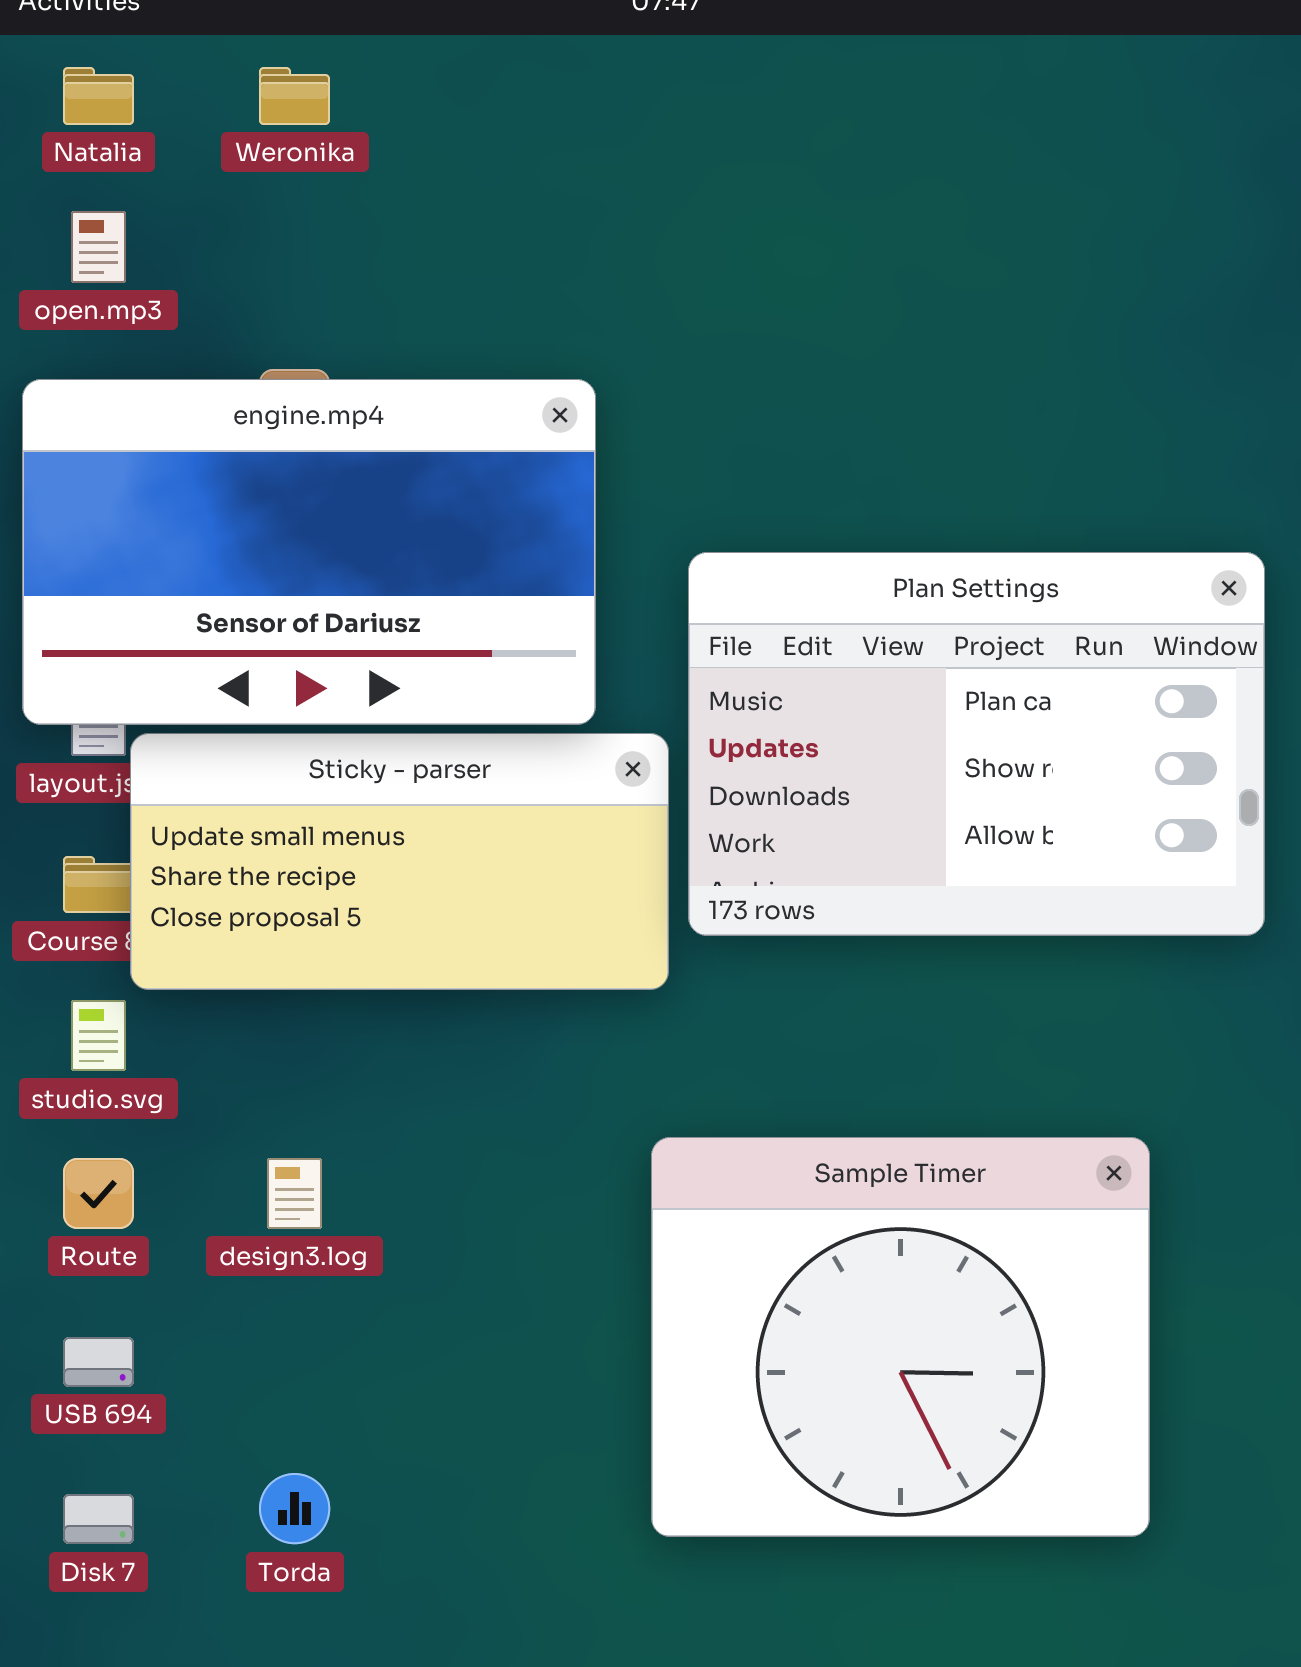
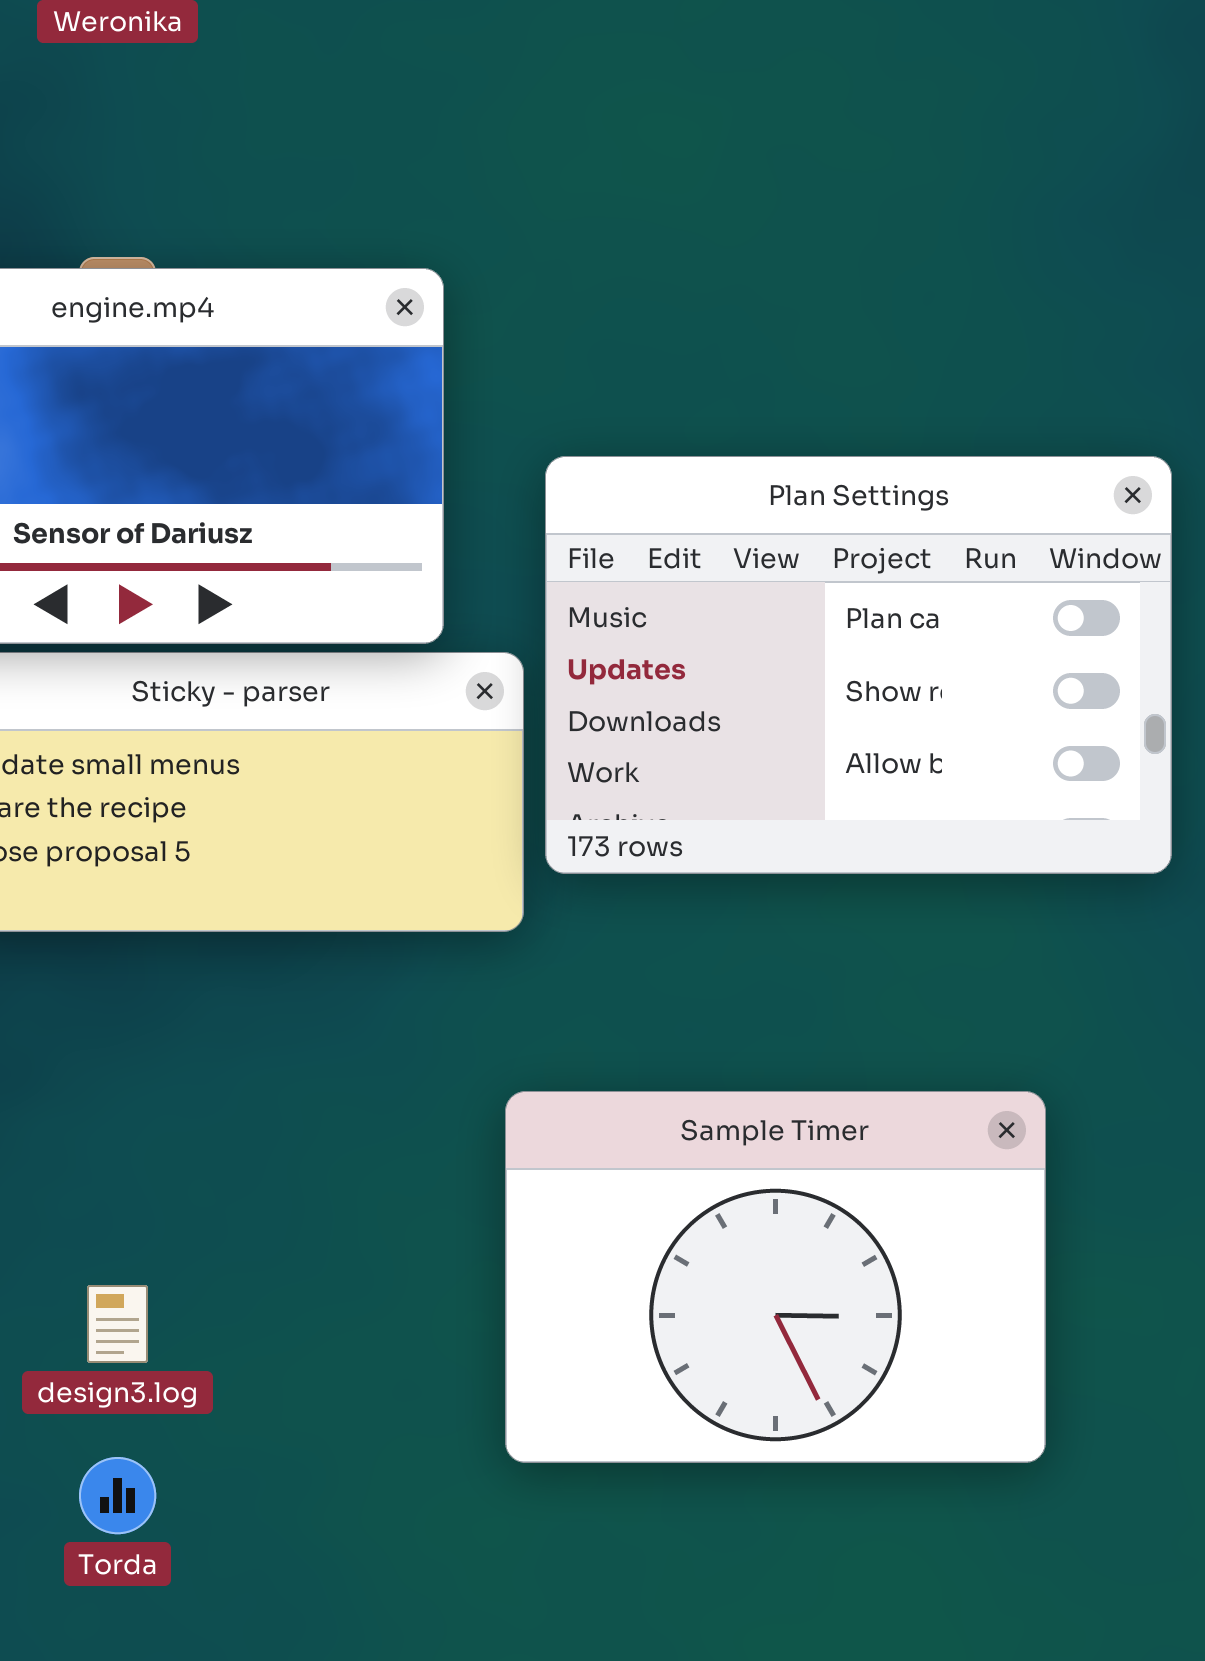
Sample Timer: [651,1137,1150,1537] -> [505,1091,1046,1463], resized
design3.log: [267,1158,322,1229] -> [87,1285,148,1363], moved

